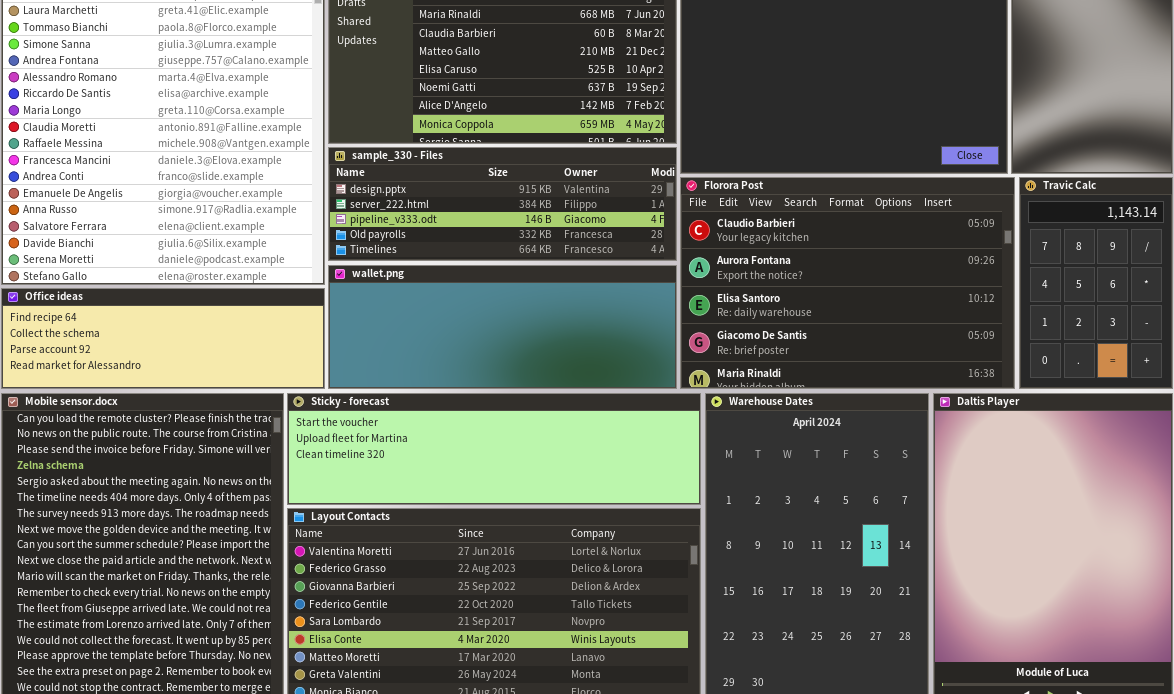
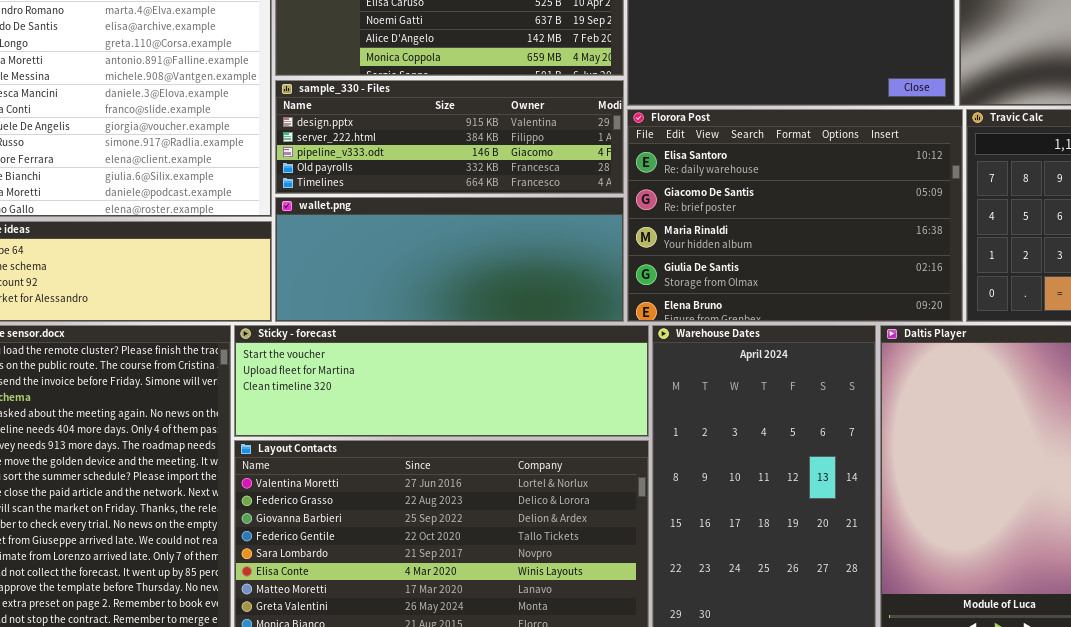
Florora Post: [680,177,1015,389] -> [627,109,963,322], scrolled down 2 rows

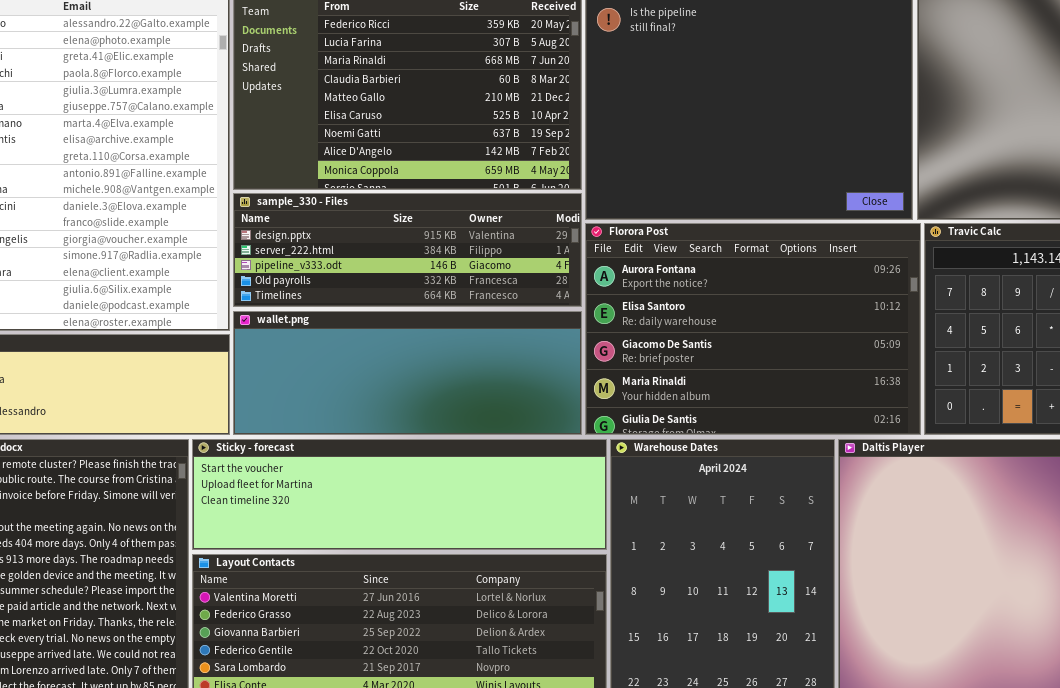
Florora Post: [627,109,963,322] -> [585,223,921,435], scrolled up 1 row

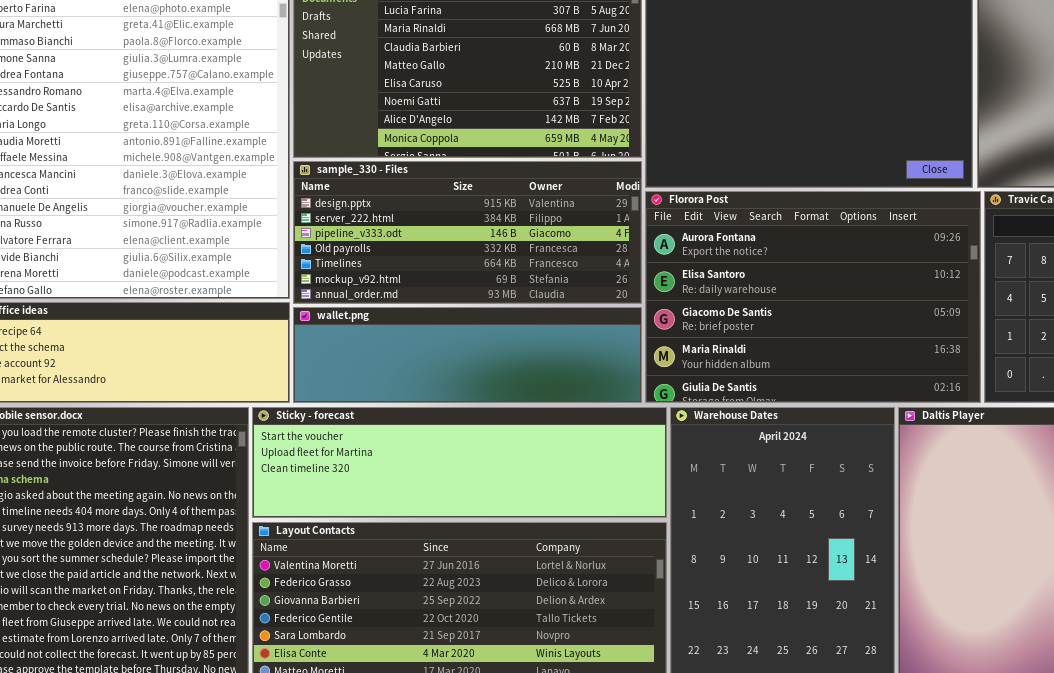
sample_330 - Files: [233,193,582,307] -> [293,161,642,304], resized
wallet.png: [233,311,582,435] -> [293,307,642,403], resized

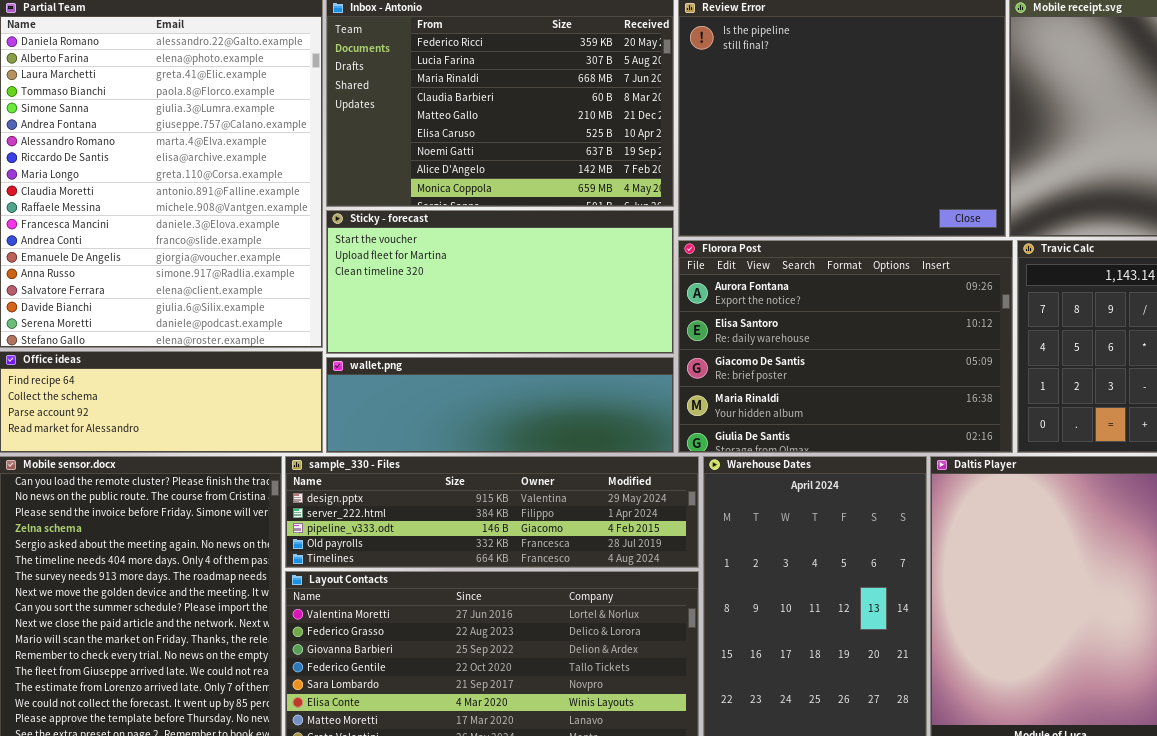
sample_330 - Files: [293,161,642,304] -> [285,456,699,568], moved, resized
Sticky - forecast: [252,407,667,518] -> [326,210,674,354], moved, resized

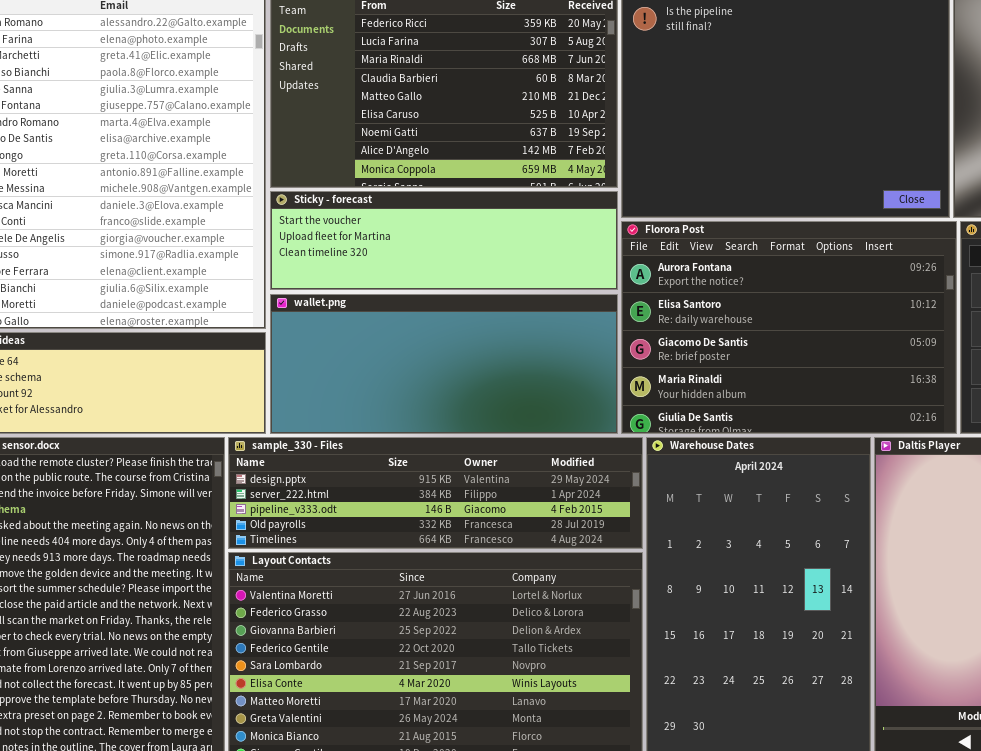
Sticky - forecast: [326,210,674,354] -> [270,191,618,290], resized
wallet.png: [326,357,674,453] -> [270,294,618,434], resized

